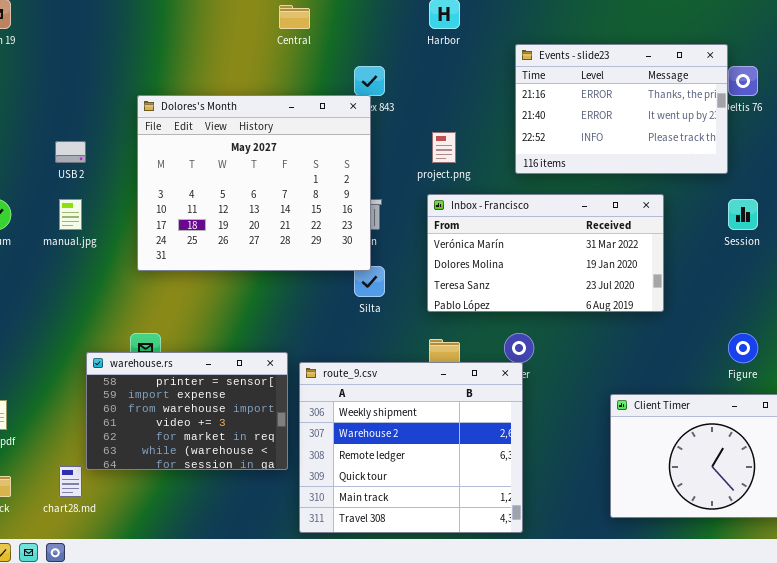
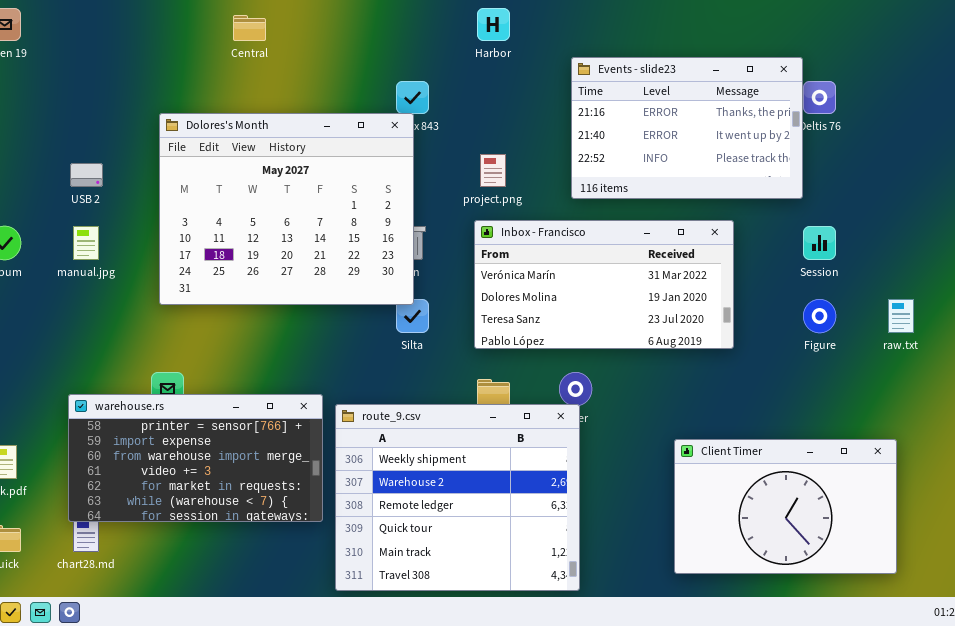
Central: [279,5,310,29] -> [233,15,266,41], moved
Figure: [728,333,758,363] -> [803,299,836,333], moved
warehouse.rs: [86,352,288,470] -> [68,394,323,522], resized

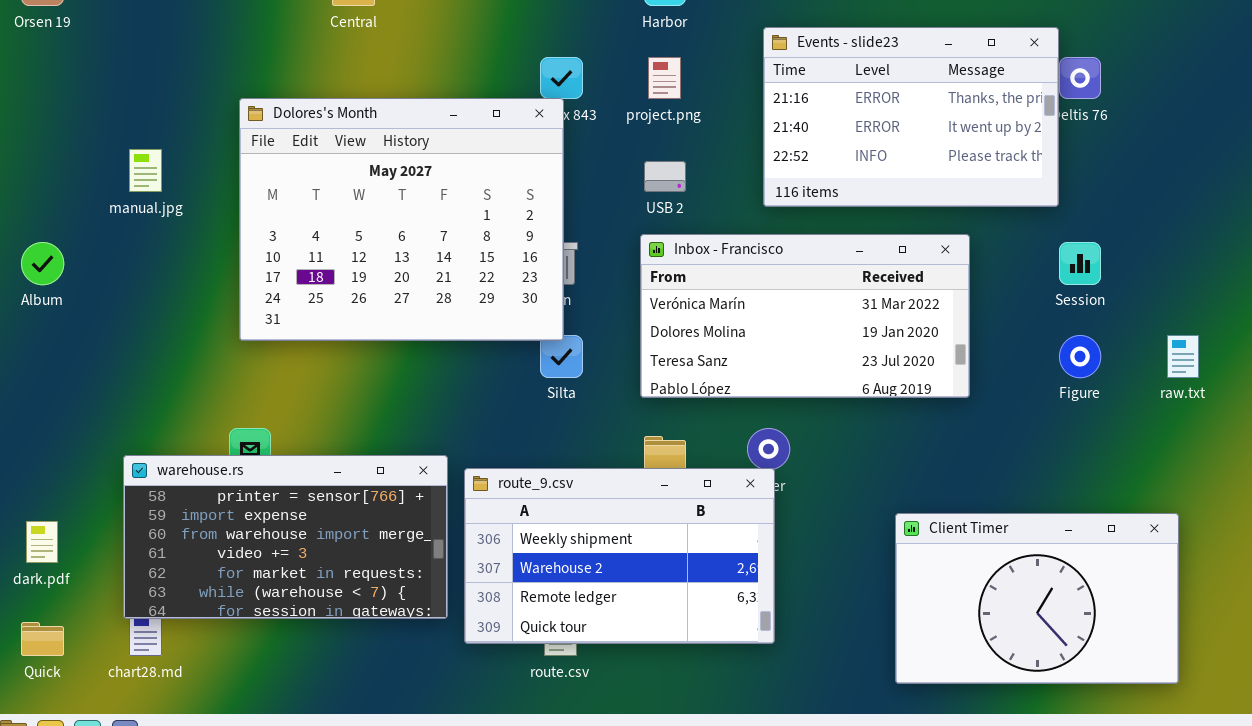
project.png: [480,154,506,187] -> [648,57,681,99], moved
USB 2: [70,163,103,187] -> [644,161,686,192], moved
manual.jpg: [73,226,99,260] -> [129,149,162,192], moved
route_9.csv: [335,404,580,591] -> [464,468,775,644], resized

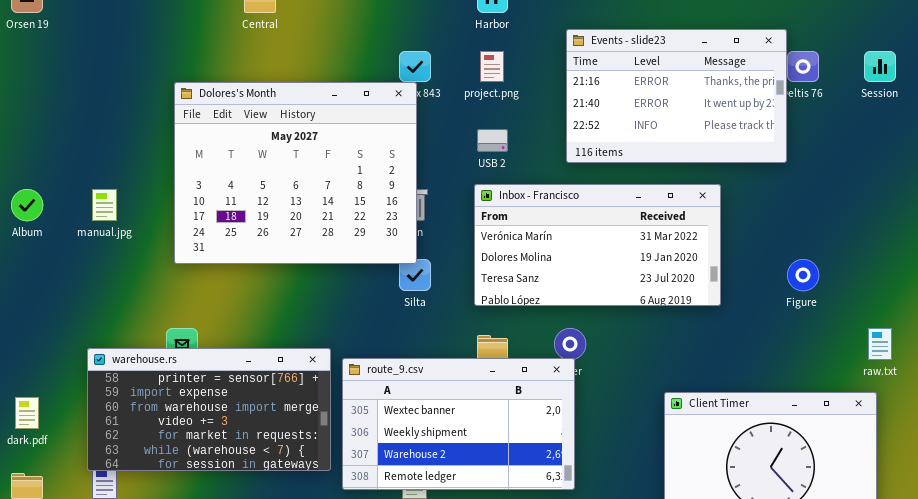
manual.jpg: [129,149,162,192] -> [92,189,117,221], moved
Session: [1059,242,1101,285] -> [864,51,896,82], moved
raw.txt: [1167,335,1199,378] -> [868,328,892,360], moved
route_9.csv: [464,468,775,644] -> [342,358,575,490], scrolled up 1 row

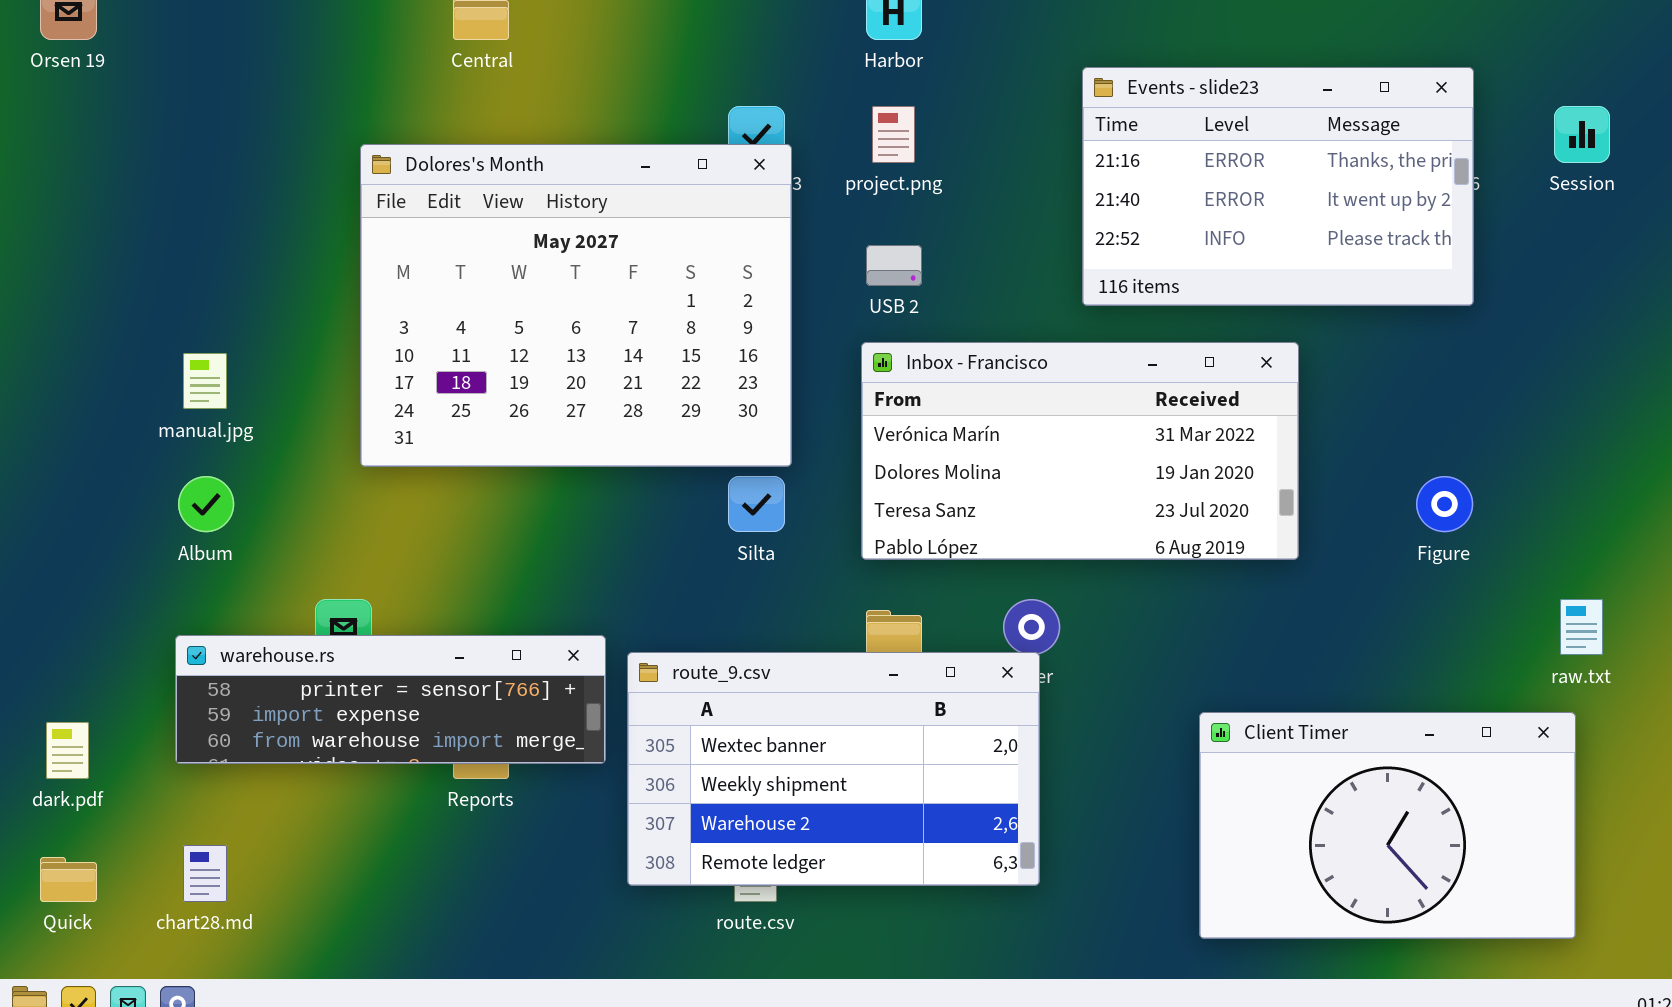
Events - slide23: [566,29,787,163] -> [1082,67,1474,306], moved
Dolores's Month: [174,82,417,264] -> [360,144,792,467], moved
Album: [11,189,43,221] -> [178,476,234,532], moved
warehouse.rs: [87,348,331,471] -> [175,635,606,764], resized

